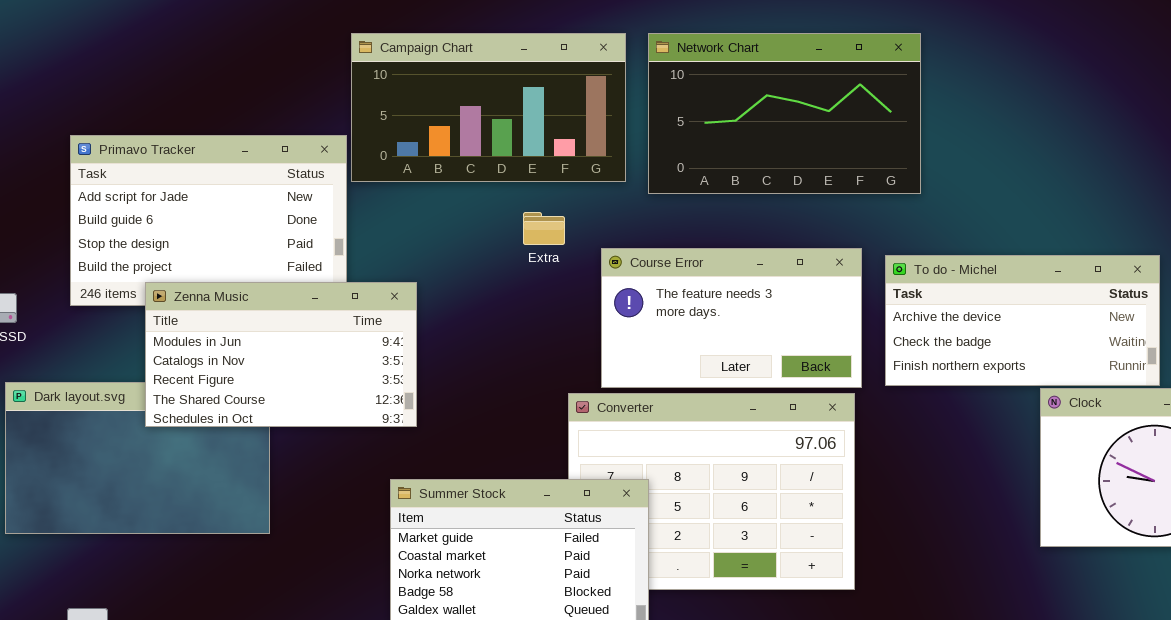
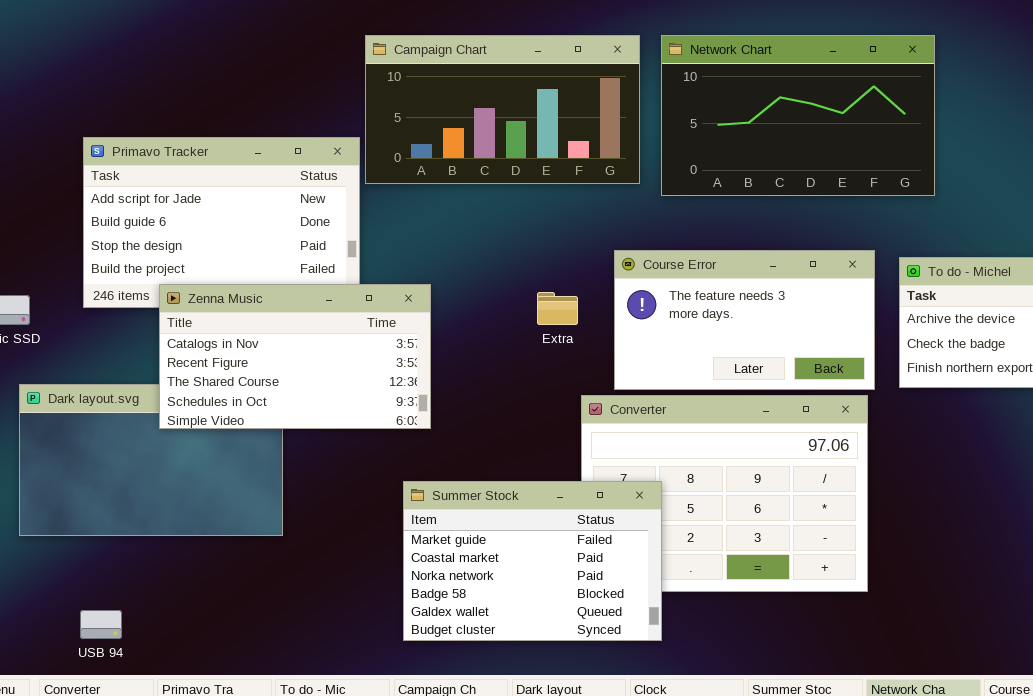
Extra: [523,212,565,245] -> [537,292,578,325], moved
Zenna Music: [145,282,417,427] -> [159,284,431,429], scrolled down 1 row

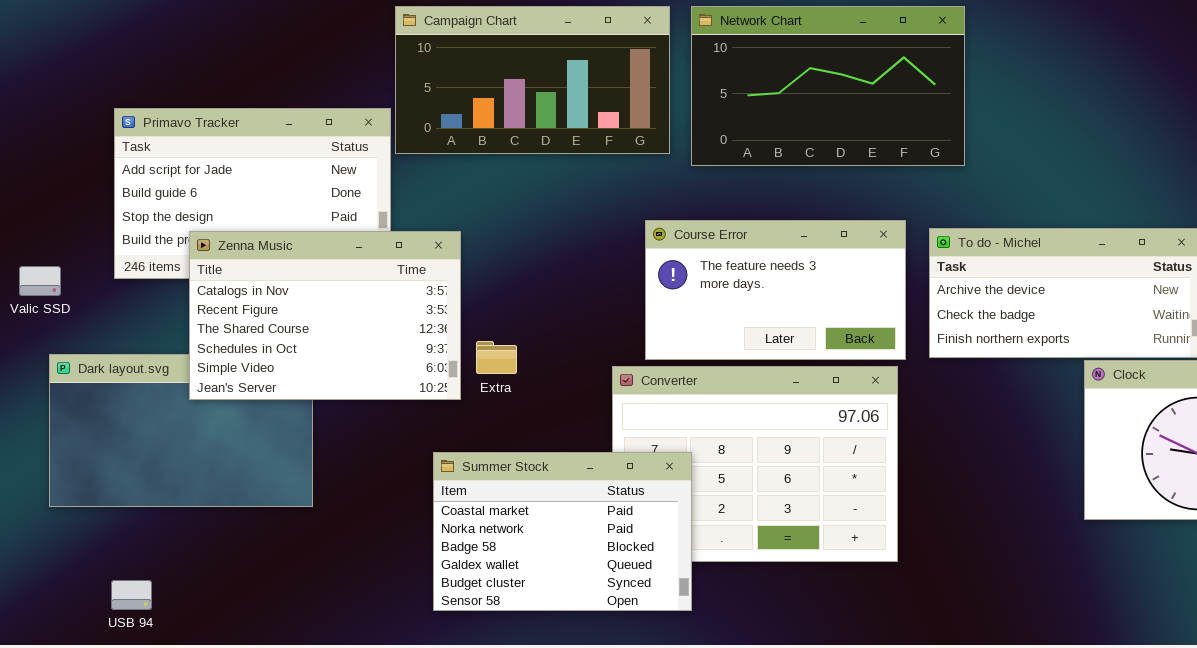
Zenna Music: [159,284,431,429] -> [189,231,461,400], resized
Extra: [537,292,578,325] -> [476,341,517,374], moved
Summer Stock: [403,481,662,641] -> [433,452,692,611], scrolled down 1 row

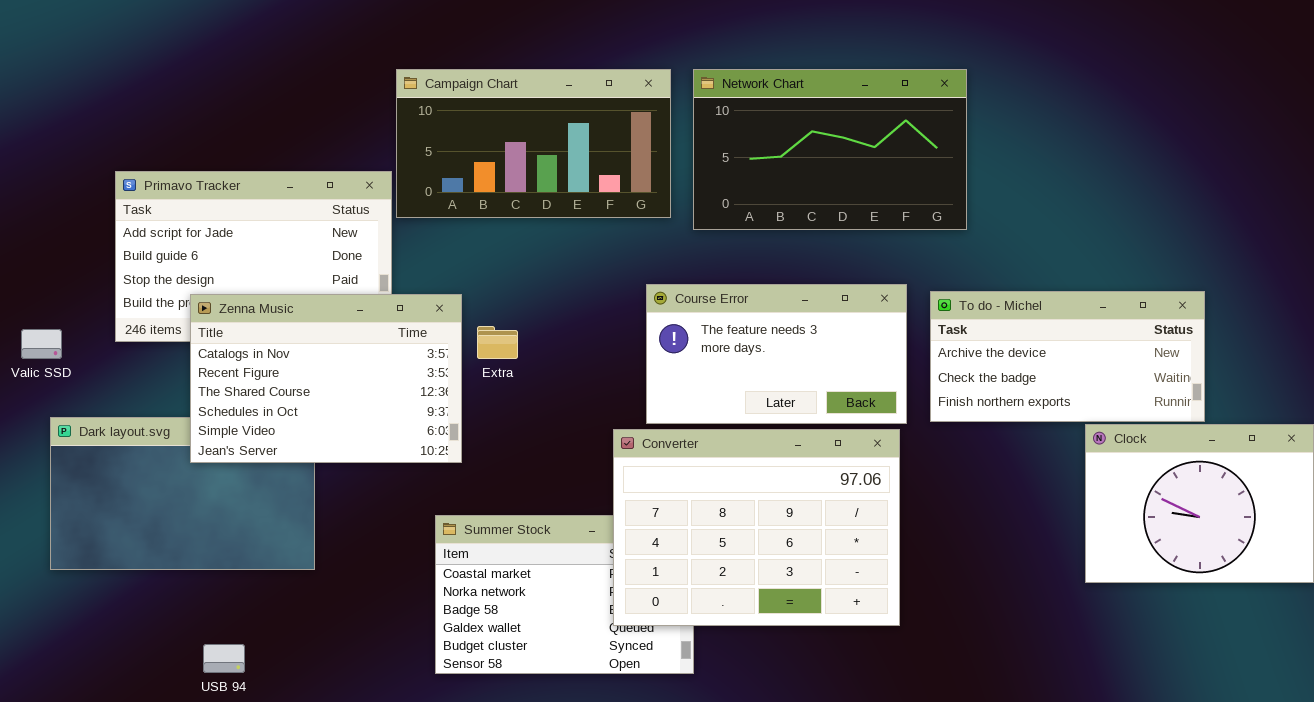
Extra: [476,341,517,374] -> [477,326,518,359], moved
Converter: [612,366,898,562] -> [613,429,900,626], raised
USB 94: [111,580,152,610] -> [203,644,245,673], moved

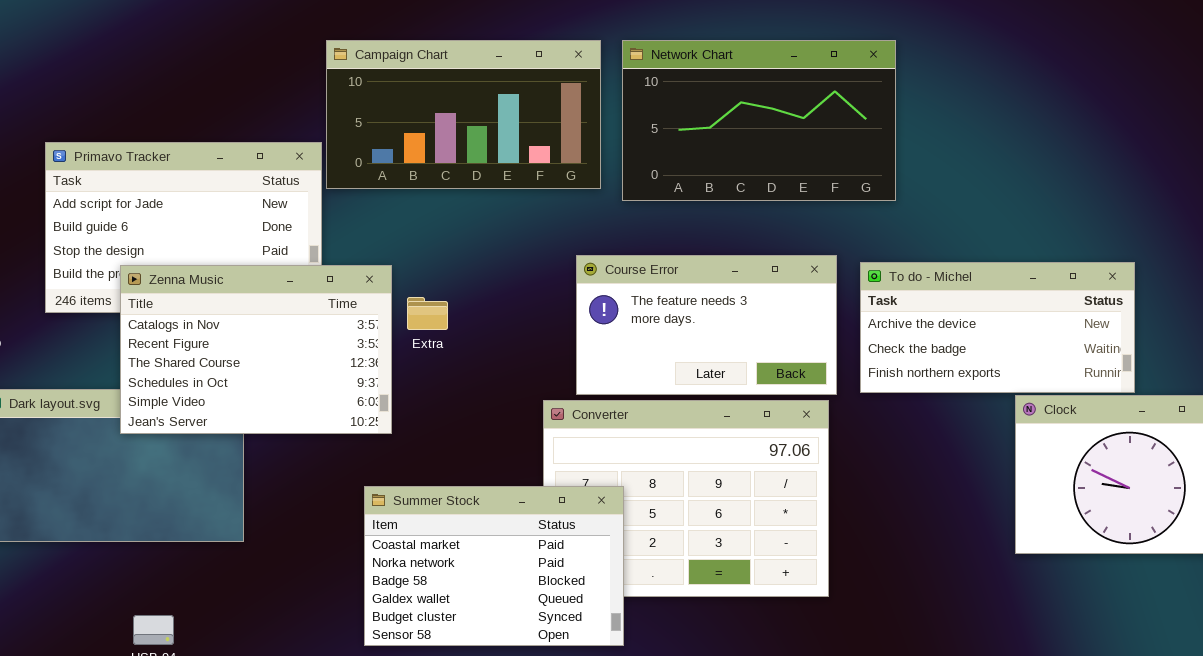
Summer Stock: [435,515,694,674] -> [364,486,624,646], raised

